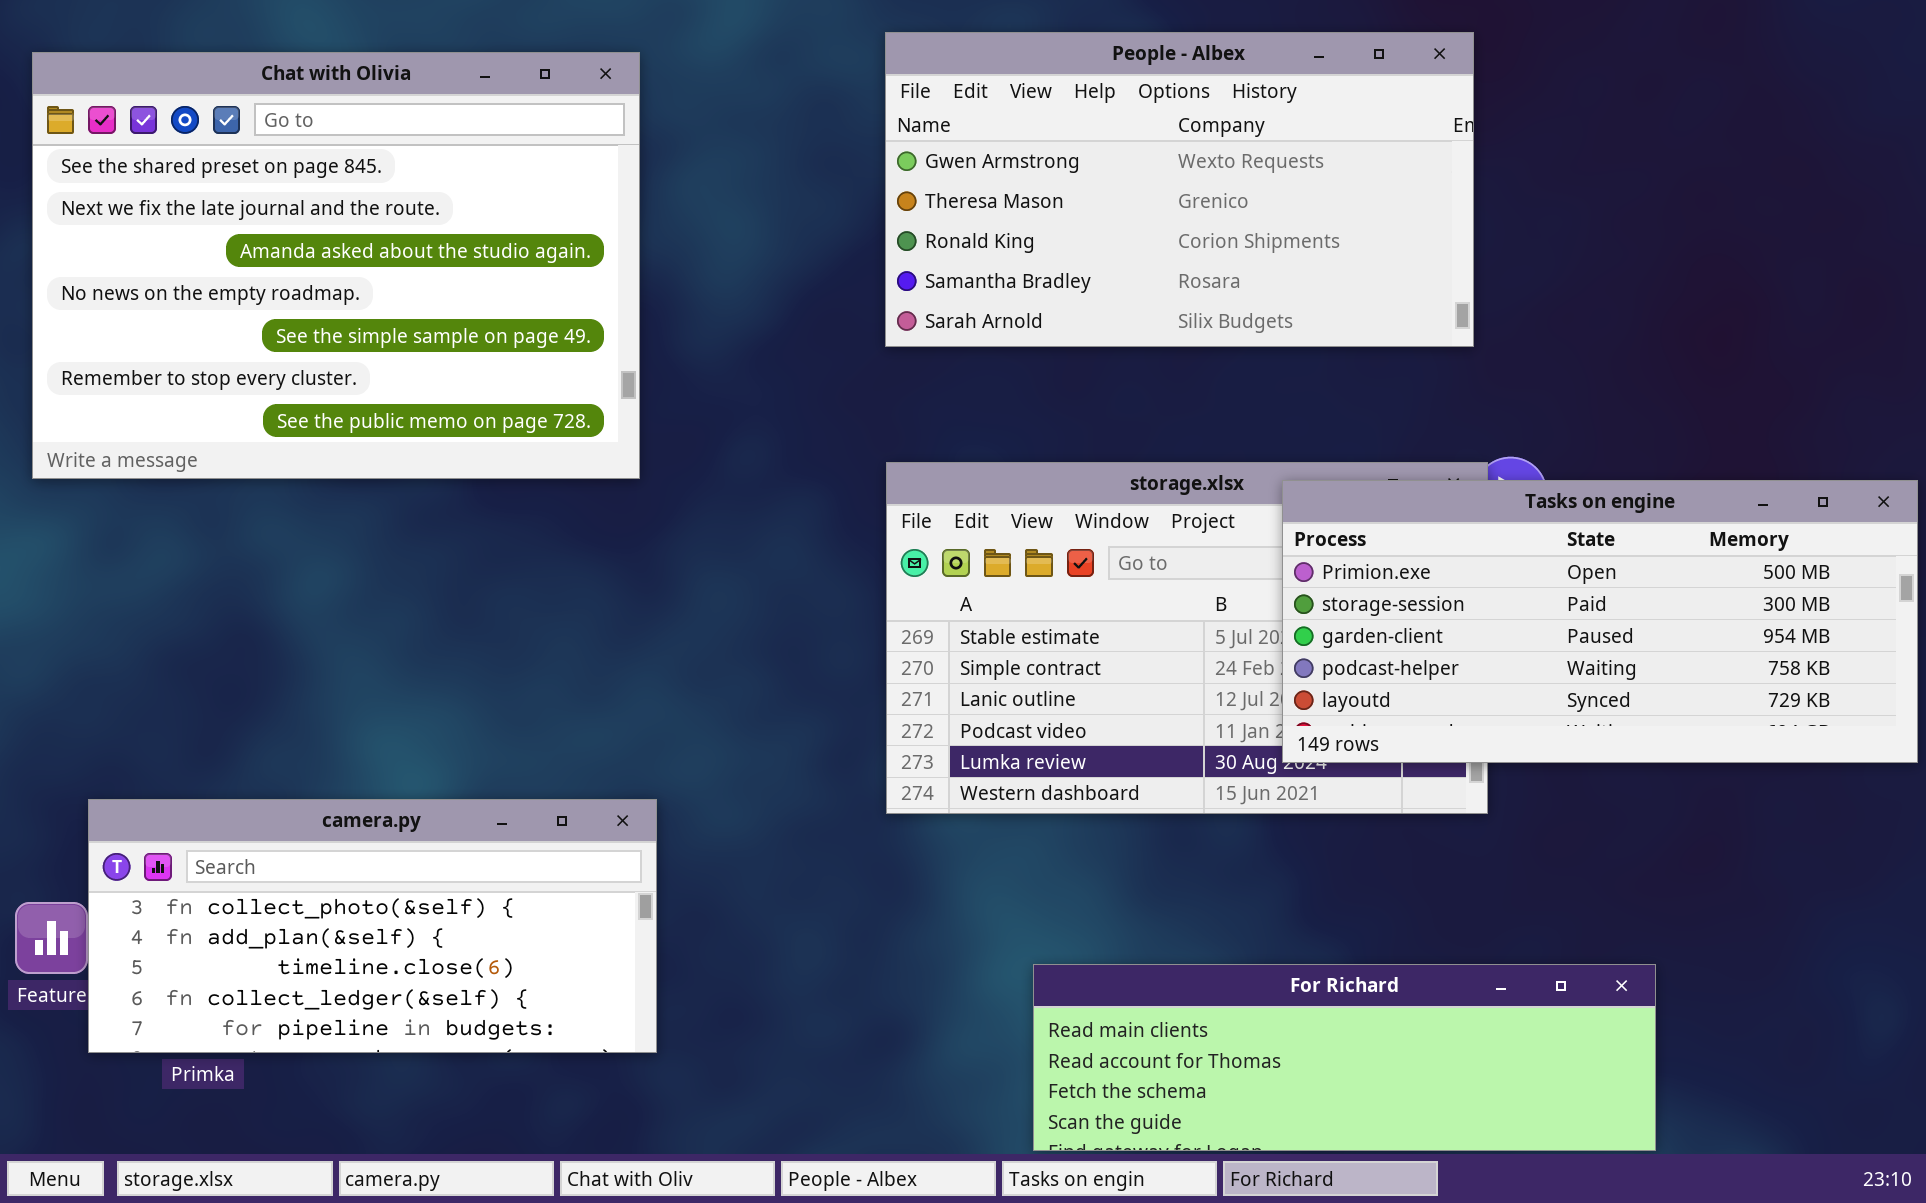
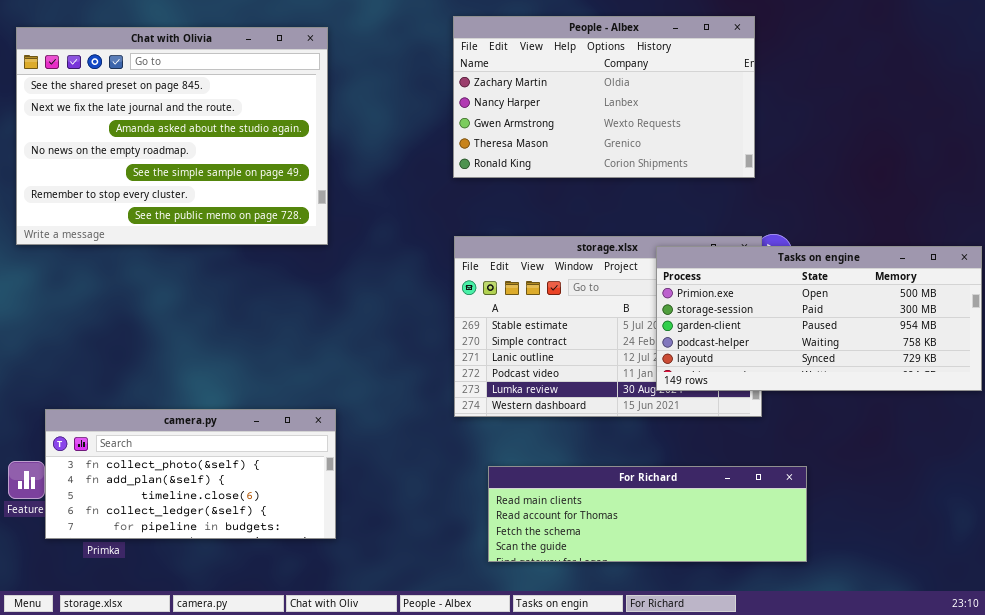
People - Albex: [885,32,1474,347] -> [453,16,755,178], scrolled up 2 rows
For Richard: [1033,964,1656,1151] -> [488,466,807,562], moved

